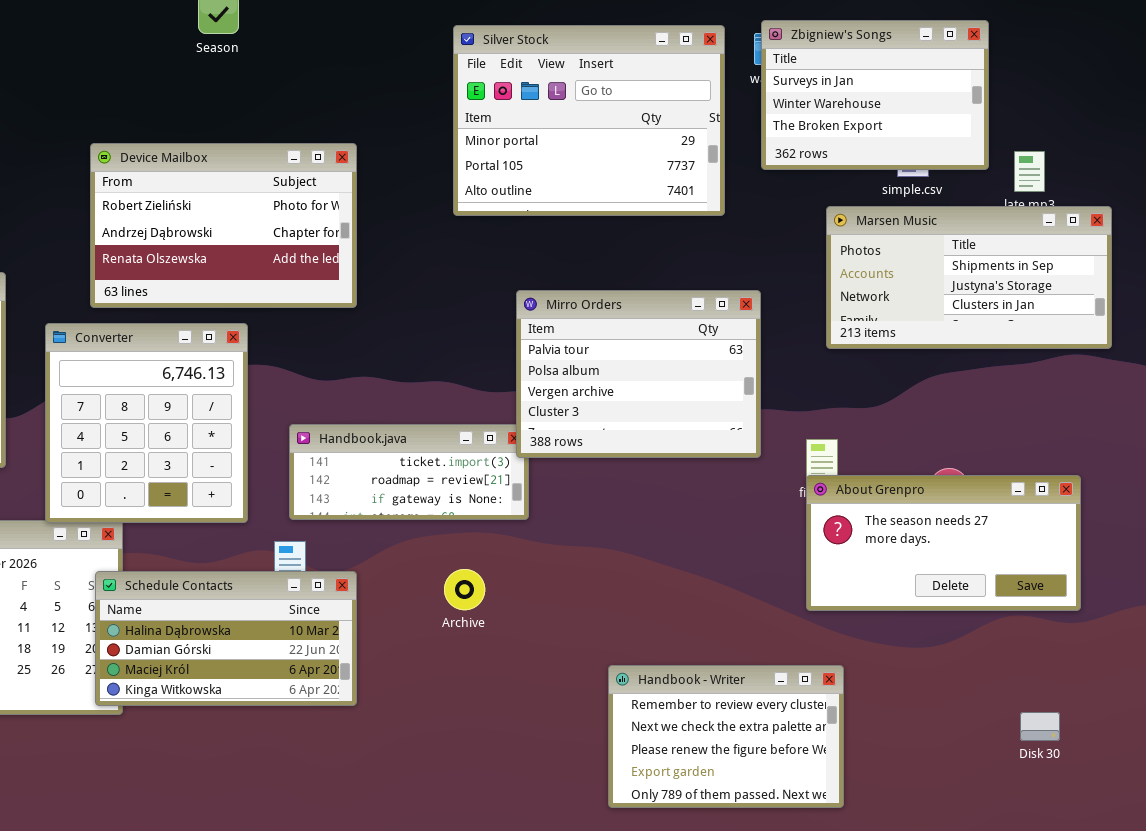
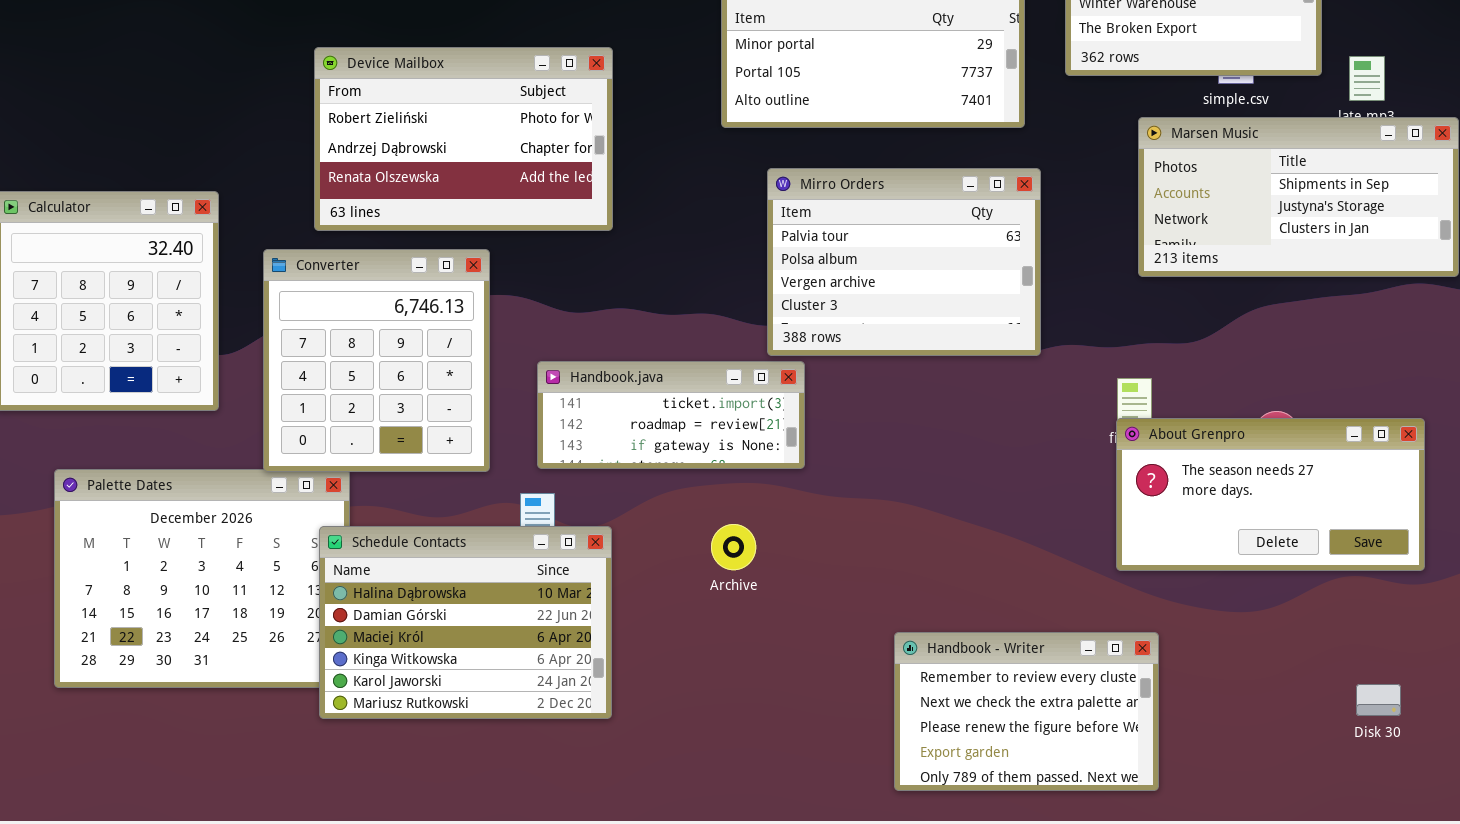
Mirro Orders: [516,290,761,458] -> [767,168,1041,356], moved
Schedule Contacts: [95,571,357,706] -> [319,526,612,719], resized

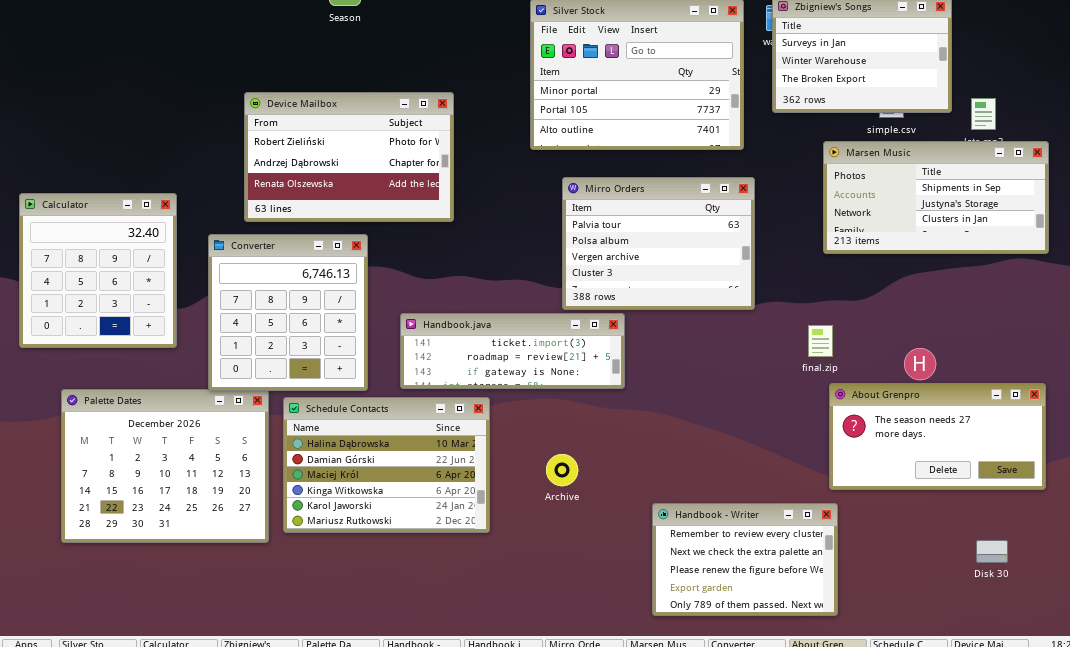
Handbook.java: [537,361,805,469] -> [400,313,625,389], resized
About Grenpro: [1116,418,1425,571] -> [829,383,1046,490], moved
Archive: [711,524,756,570] -> [546,454,578,486], moved
Schedule Contacts: [319,526,612,719] -> [283,397,490,533], moved

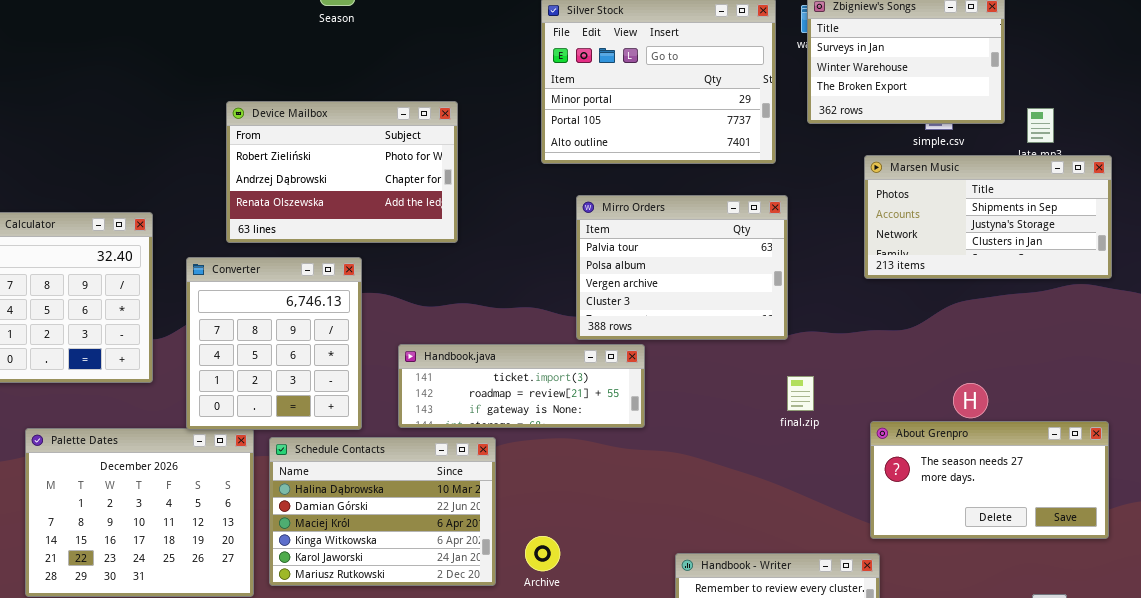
final.zip: [808,325,833,357] -> [787,376,814,411], moved
Archive: [546,454,578,486] -> [525,536,560,571], moved

